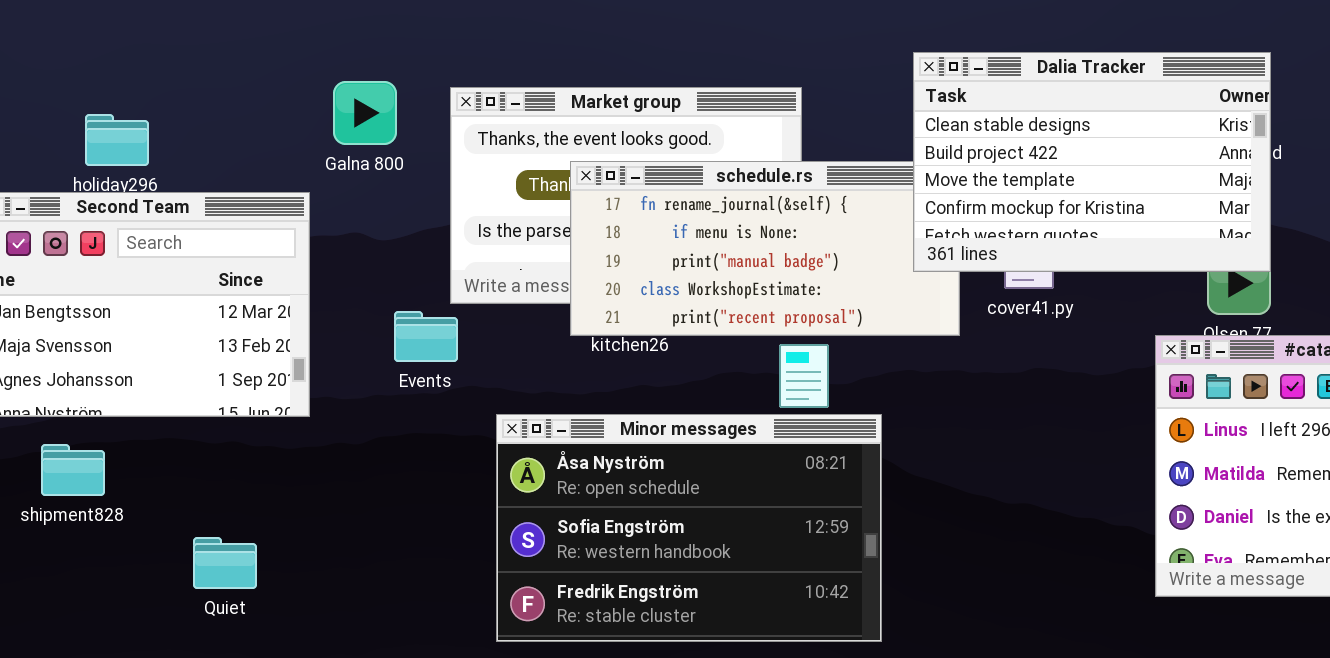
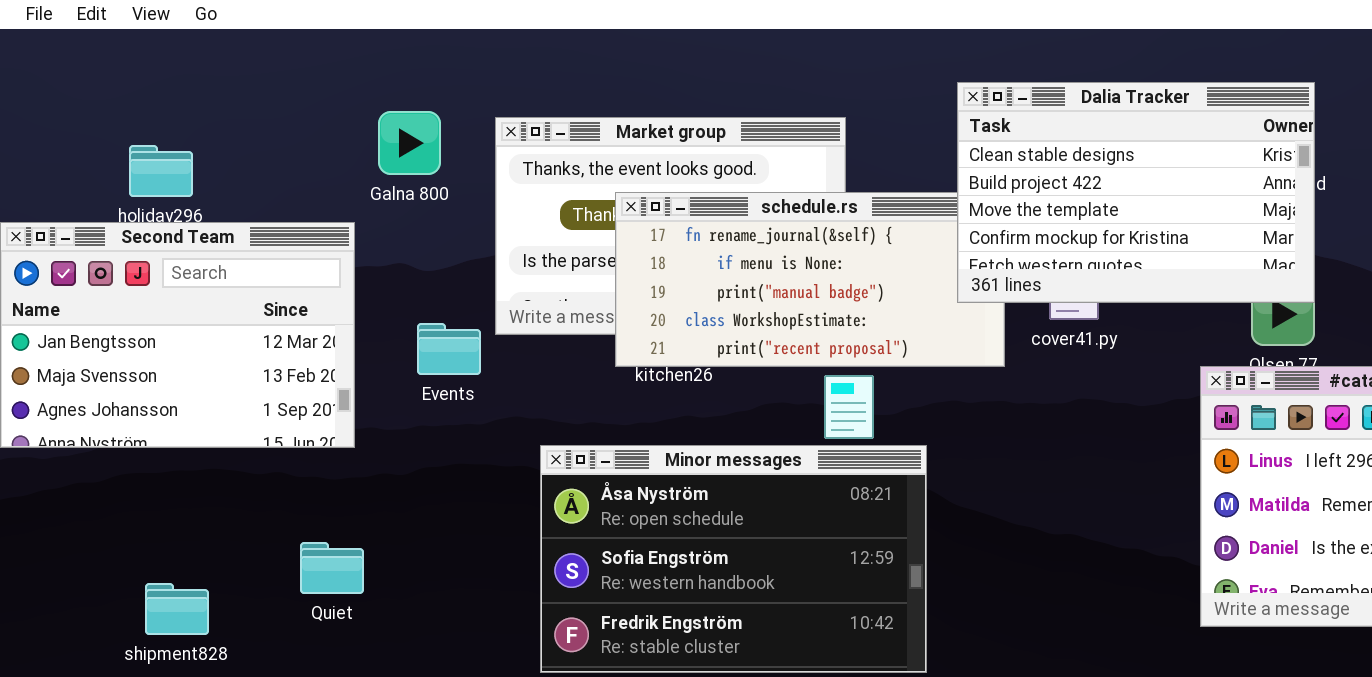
Events: [394,311,458,362] -> [417,323,481,375], moved
shipment828: [41,444,105,496] -> [145,583,209,635], moved
Quiet: [193,537,257,589] -> [300,542,364,594], moved

